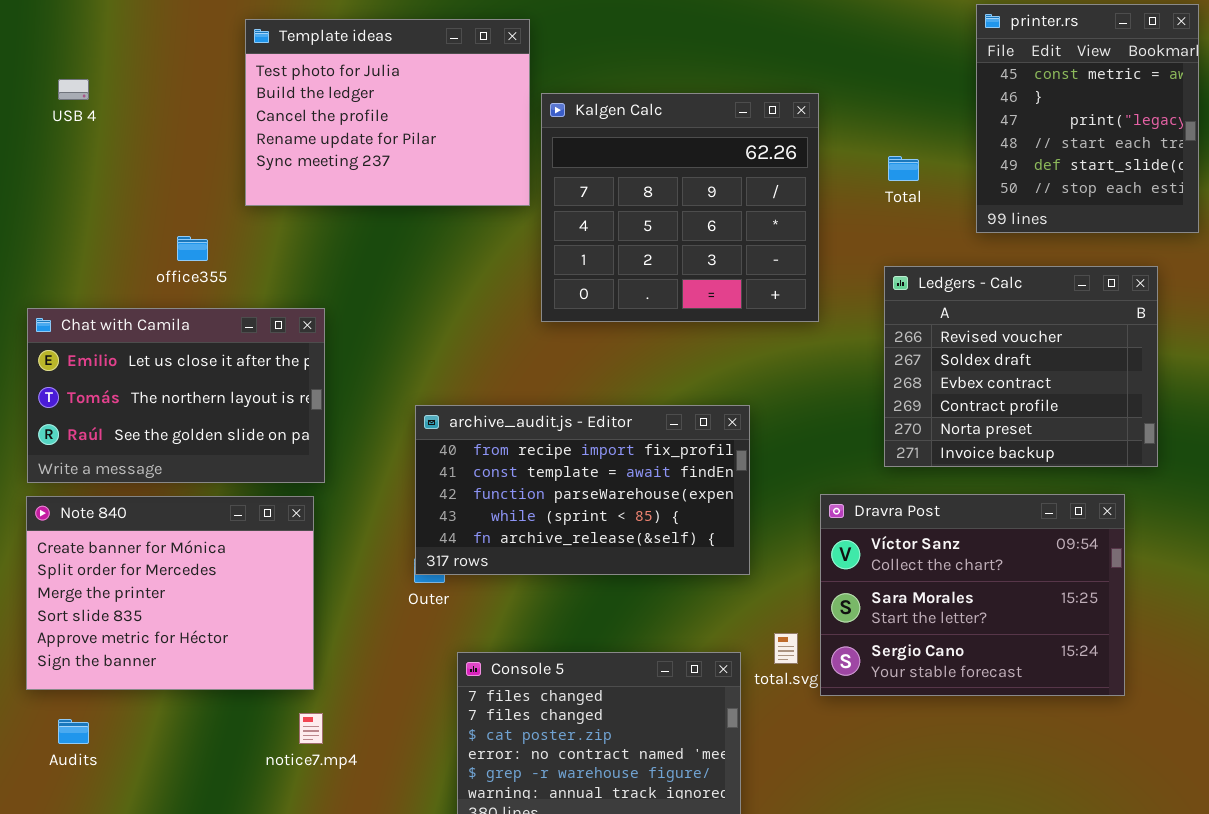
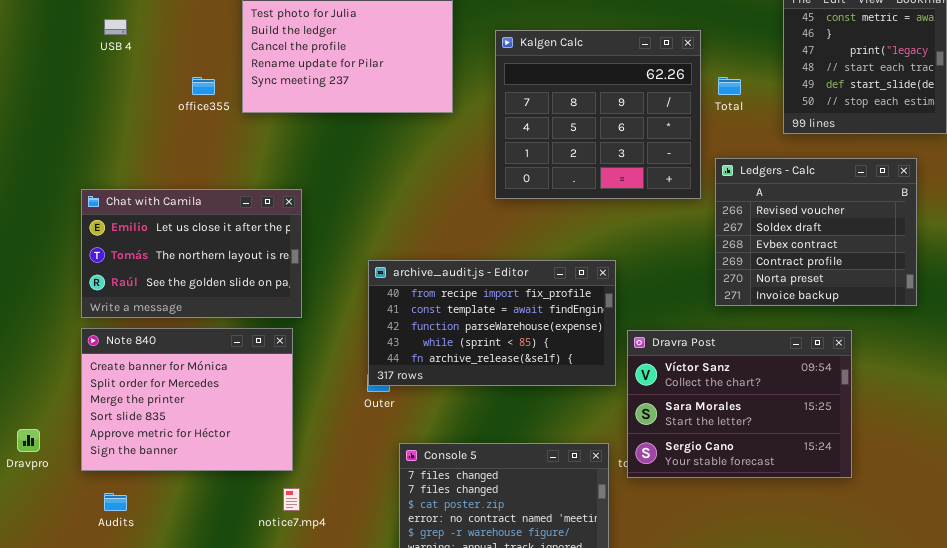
Kalgen Calc: [541,93,819,322] -> [495,30,701,199], moved
office355: [177,236,208,261] -> [192,77,215,95], moved
Dravra Post: [820,494,1125,696] -> [627,330,852,478], moved

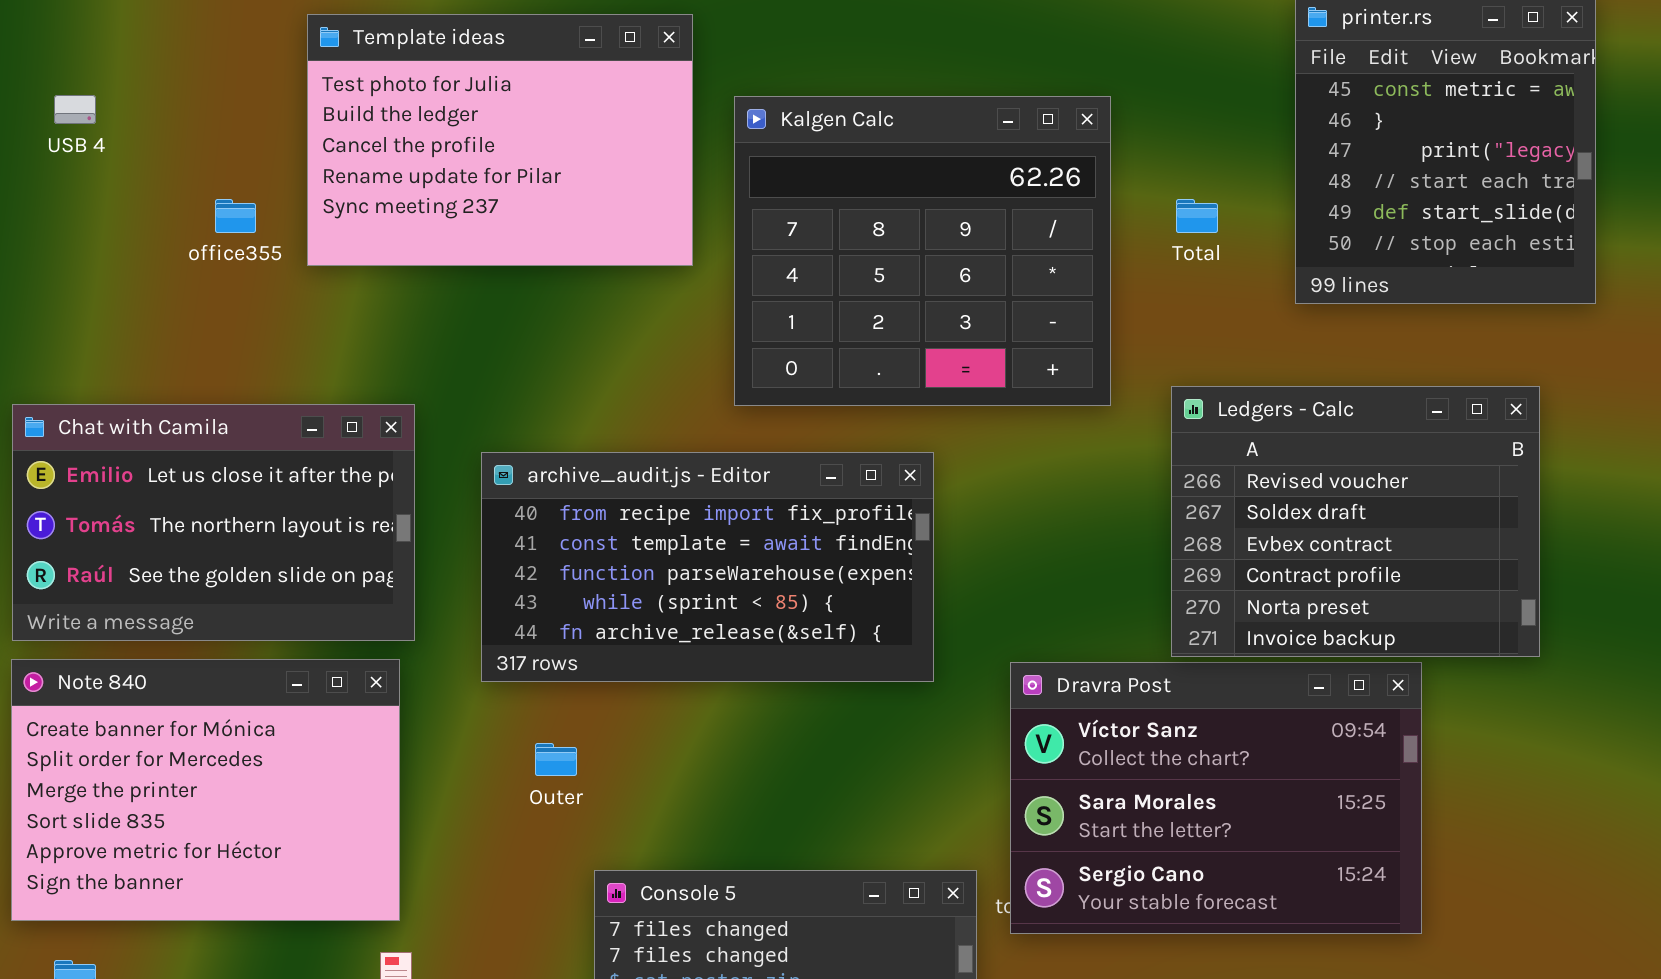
Kalgen Calc: [495,30,701,199] -> [734,96,1111,406], moved
Ledgers - Calc: [715,158,917,306] -> [1171,386,1540,657], moved
archive_audit.js - Editor: [368,260,616,386] -> [481,452,934,682], moved

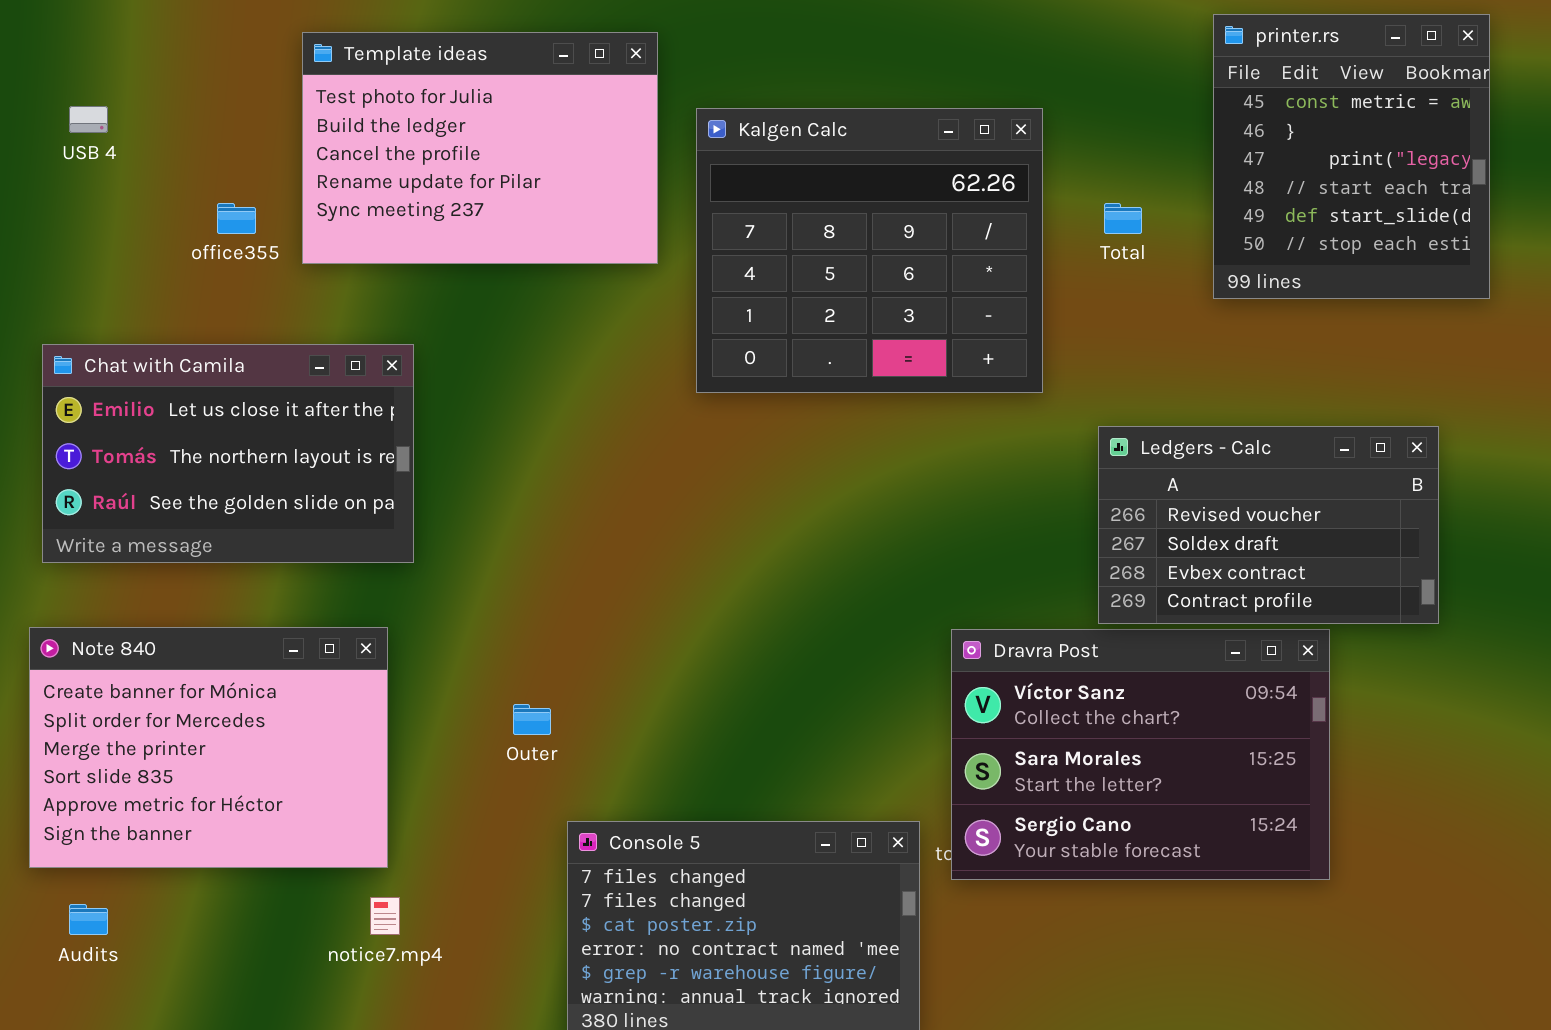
Ledgers - Calc: [1171,386,1540,657] -> [1098,426,1439,624], resized
Chat with Camila: [12,404,415,641] -> [42,344,414,563], moved
archive_audit.js - Editor: [481,452,934,682] -> none, closed

